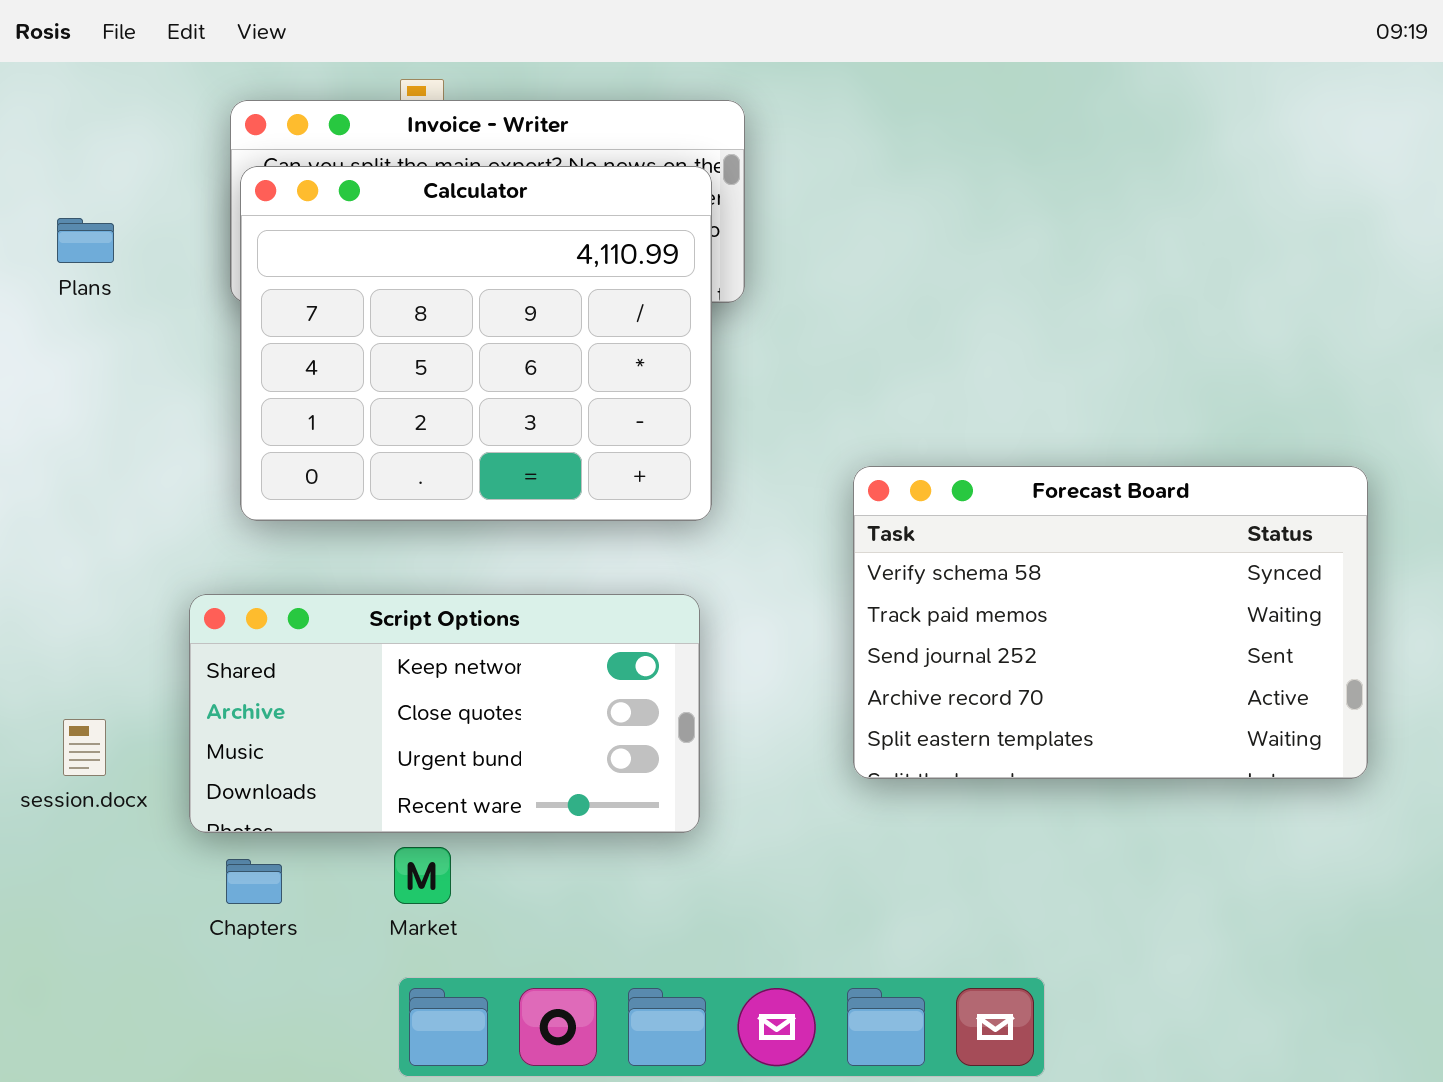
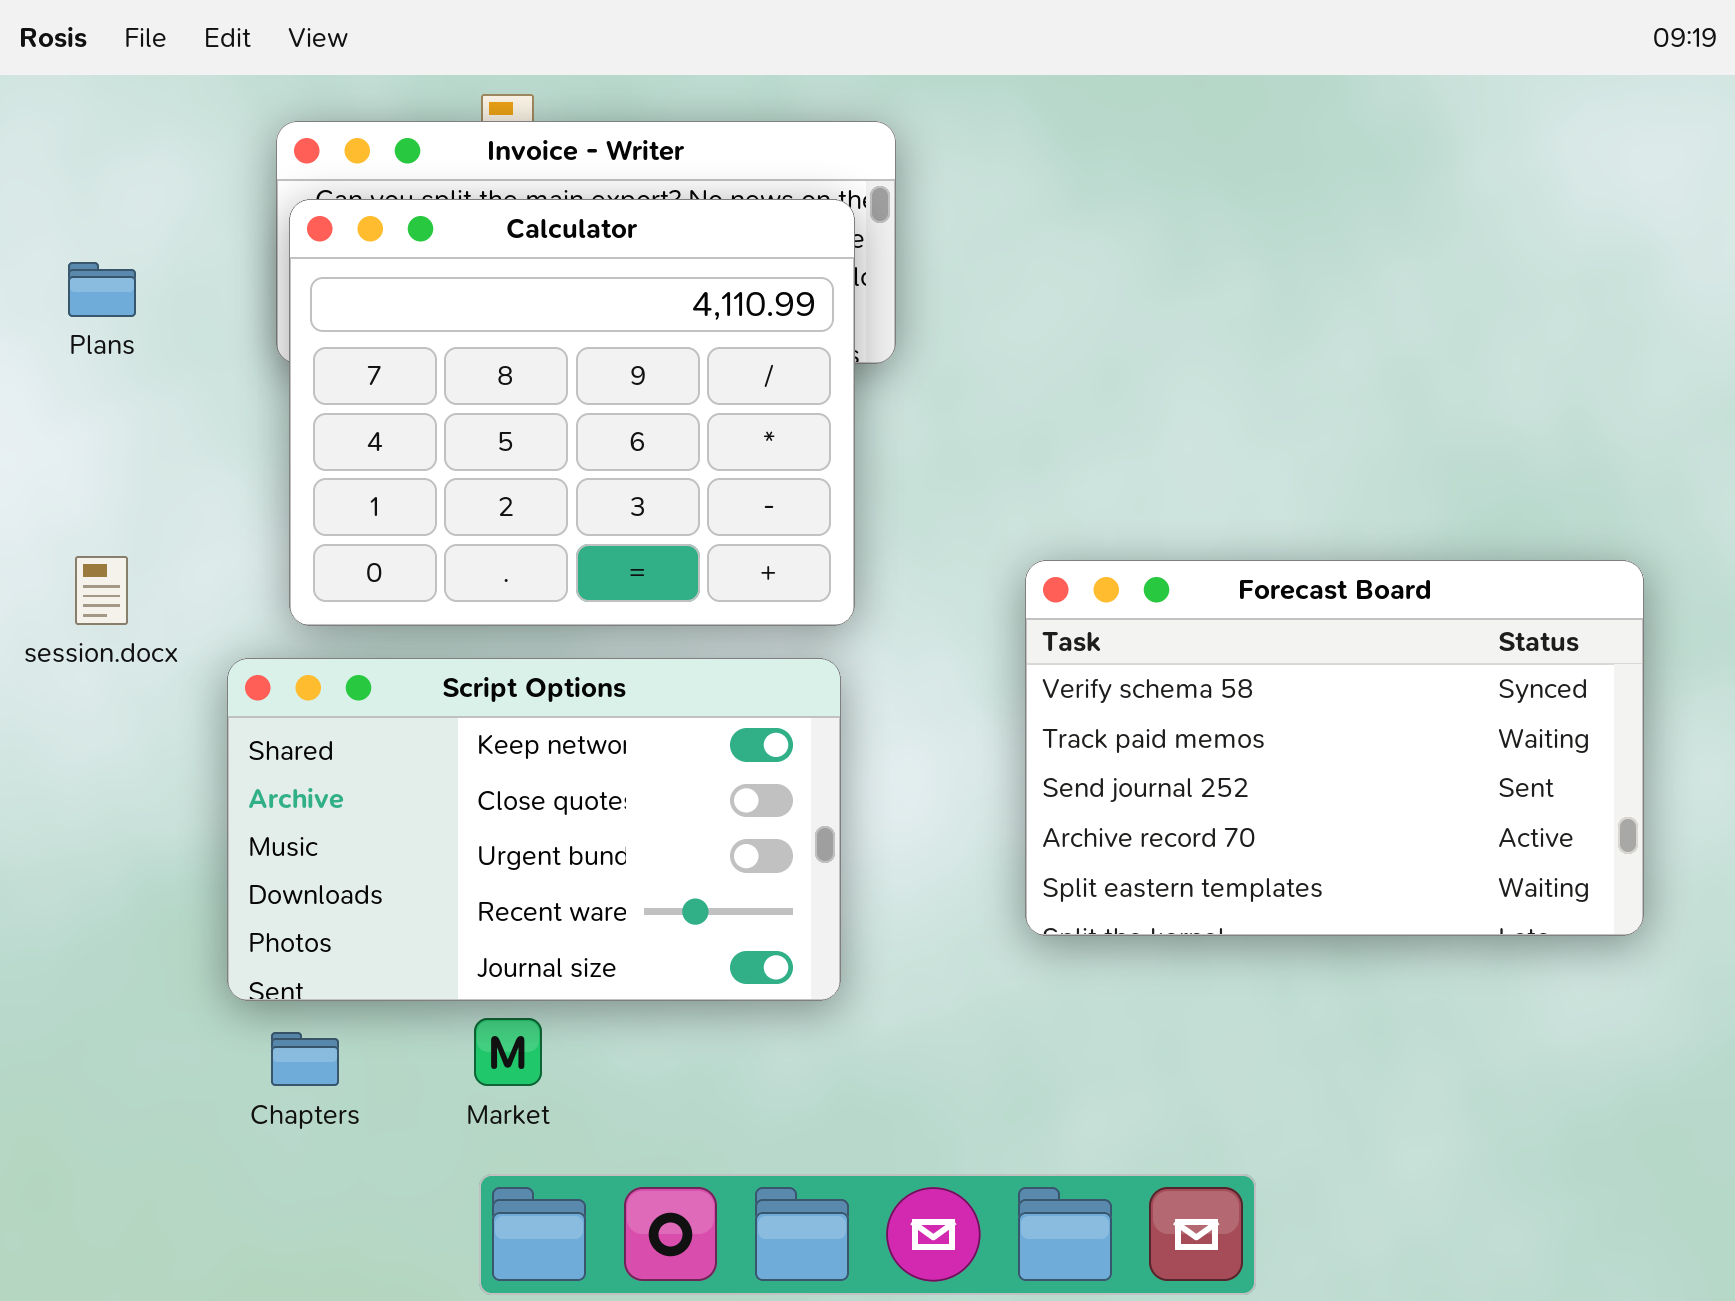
Script Options: [189,594,700,833] -> [227,658,841,1001], resized
session.docx: [63,719,106,776] -> [75,556,128,625], moved

